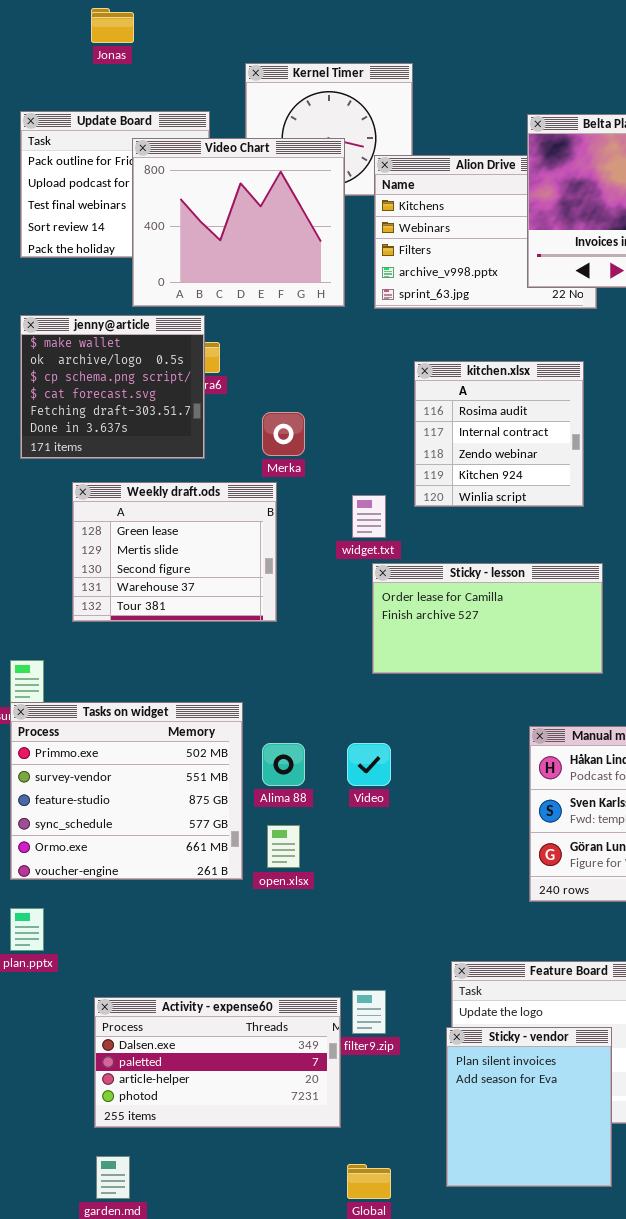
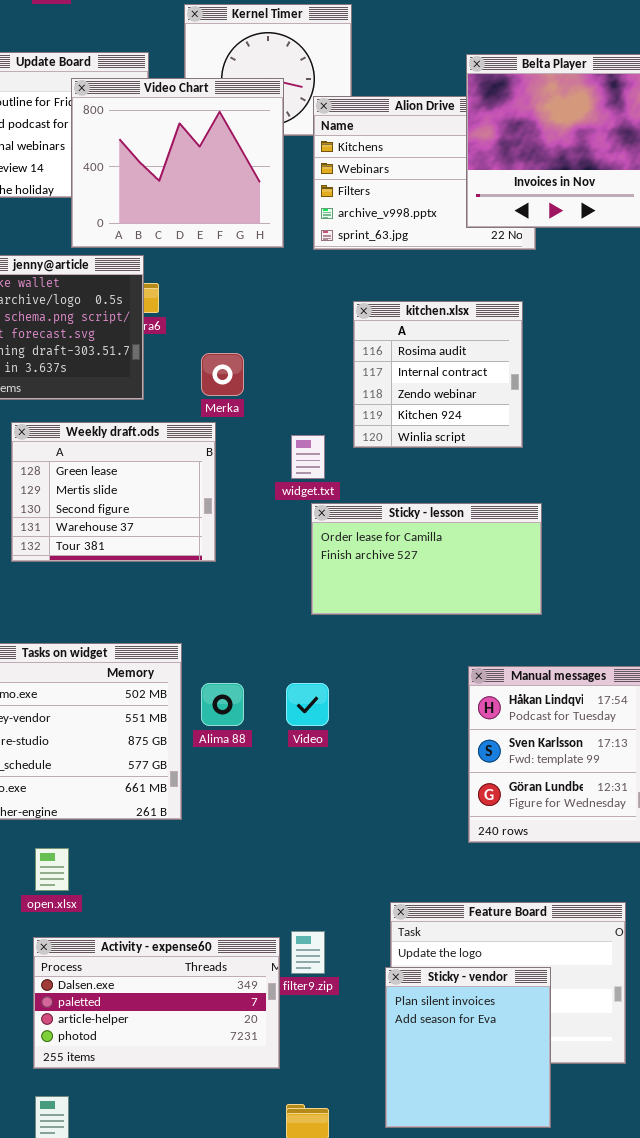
open.xlsx: [267,825,300,868] -> [35,848,69,891], moved

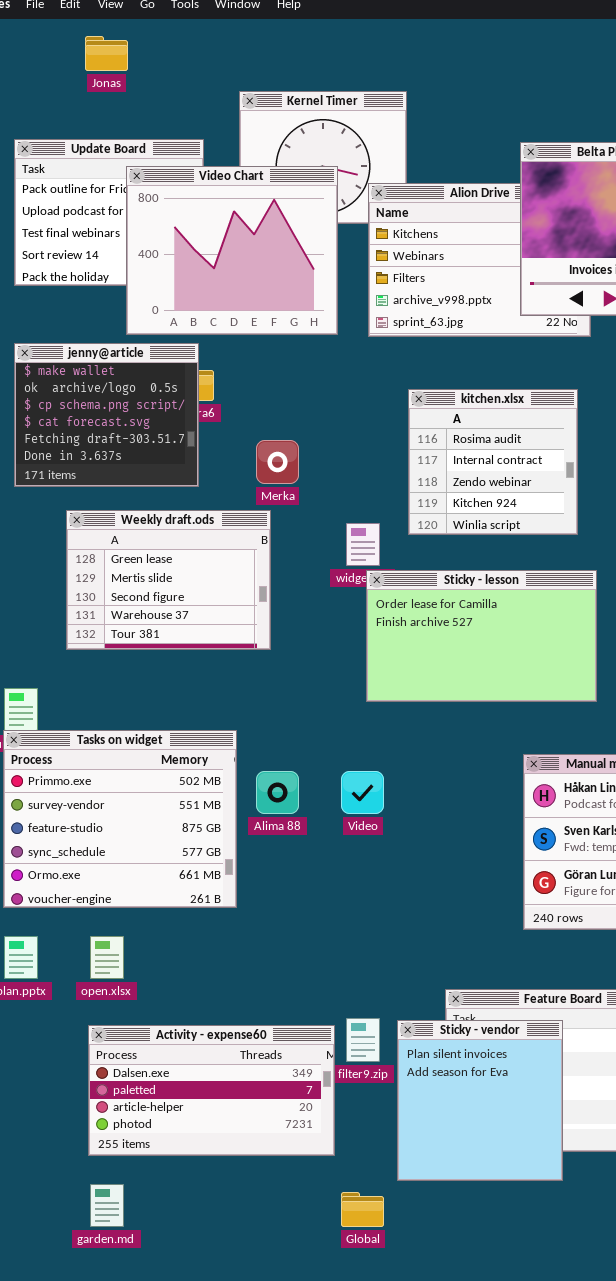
Sticky - lesson: [311,503,542,615] -> [366,570,597,702], resized
Sticky - vendor: [385,967,551,1128] -> [397,1020,563,1181], moved

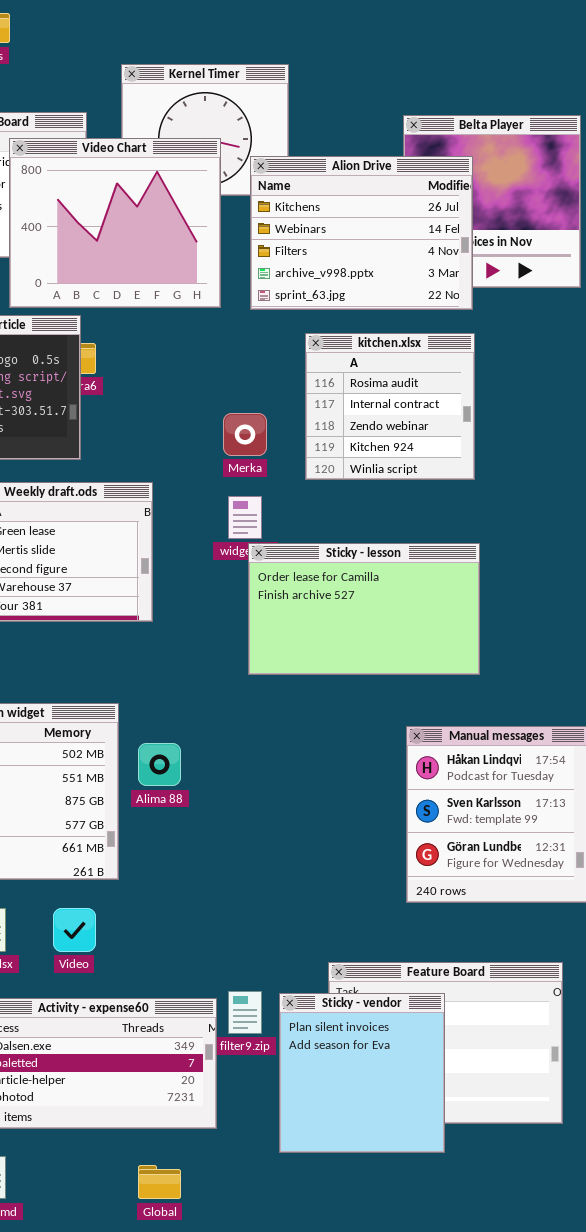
Alion Drive: [368,183,591,337] -> [250,156,473,310], raised
kitchen.xlsx: [408,389,578,535] -> [305,333,475,480], moved
Merka: [256,440,299,484] -> [223,413,267,456], moved
Video: [341,771,384,814] -> [53,908,96,952], moved
Global: [341,1192,384,1227] -> [138,1165,181,1199], moved

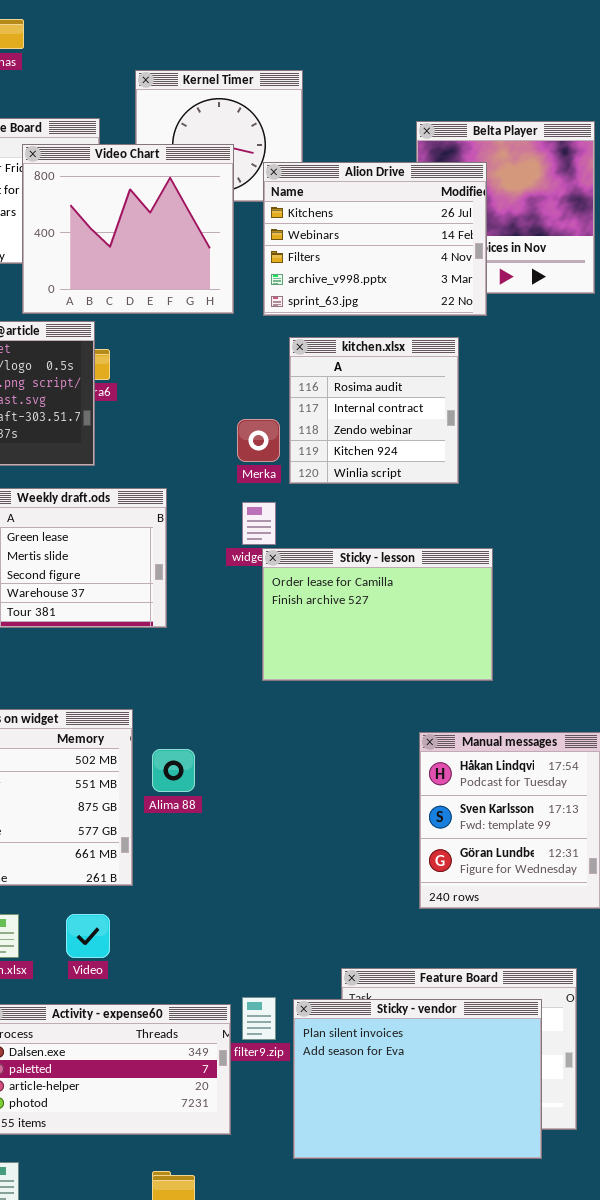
kitchen.xlsx: [305,333,475,480] -> [289,337,459,484], moved
Sticky - vendor: [279,993,445,1153] -> [293,999,542,1159], resized

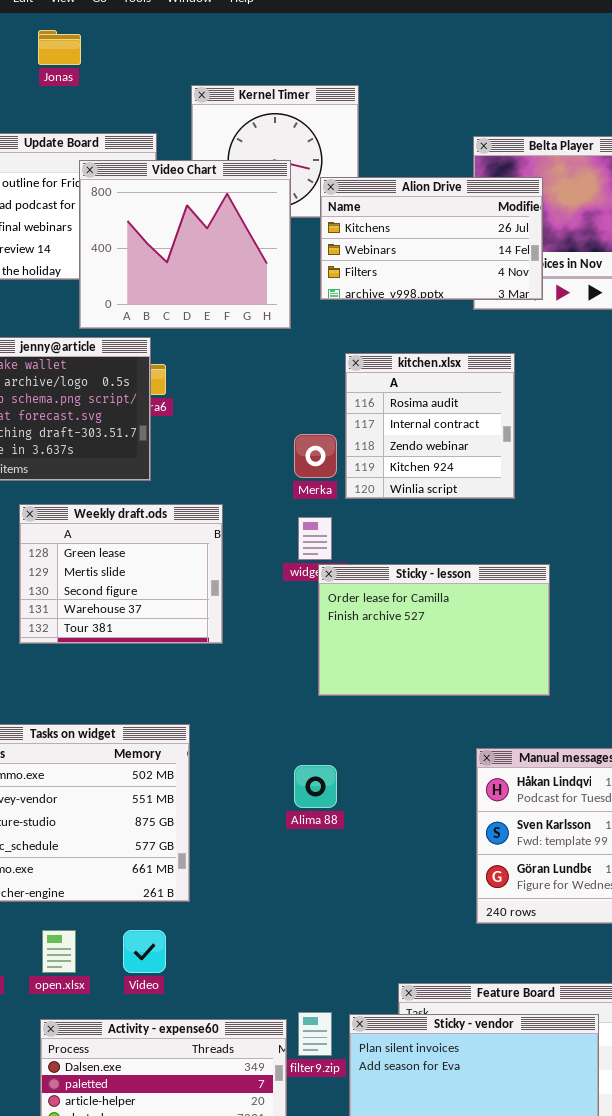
Alion Drive: [263,162,487,316] -> [320,177,543,300], resized
Alima 88: [152,749,195,792] -> [294,765,337,808], moved

